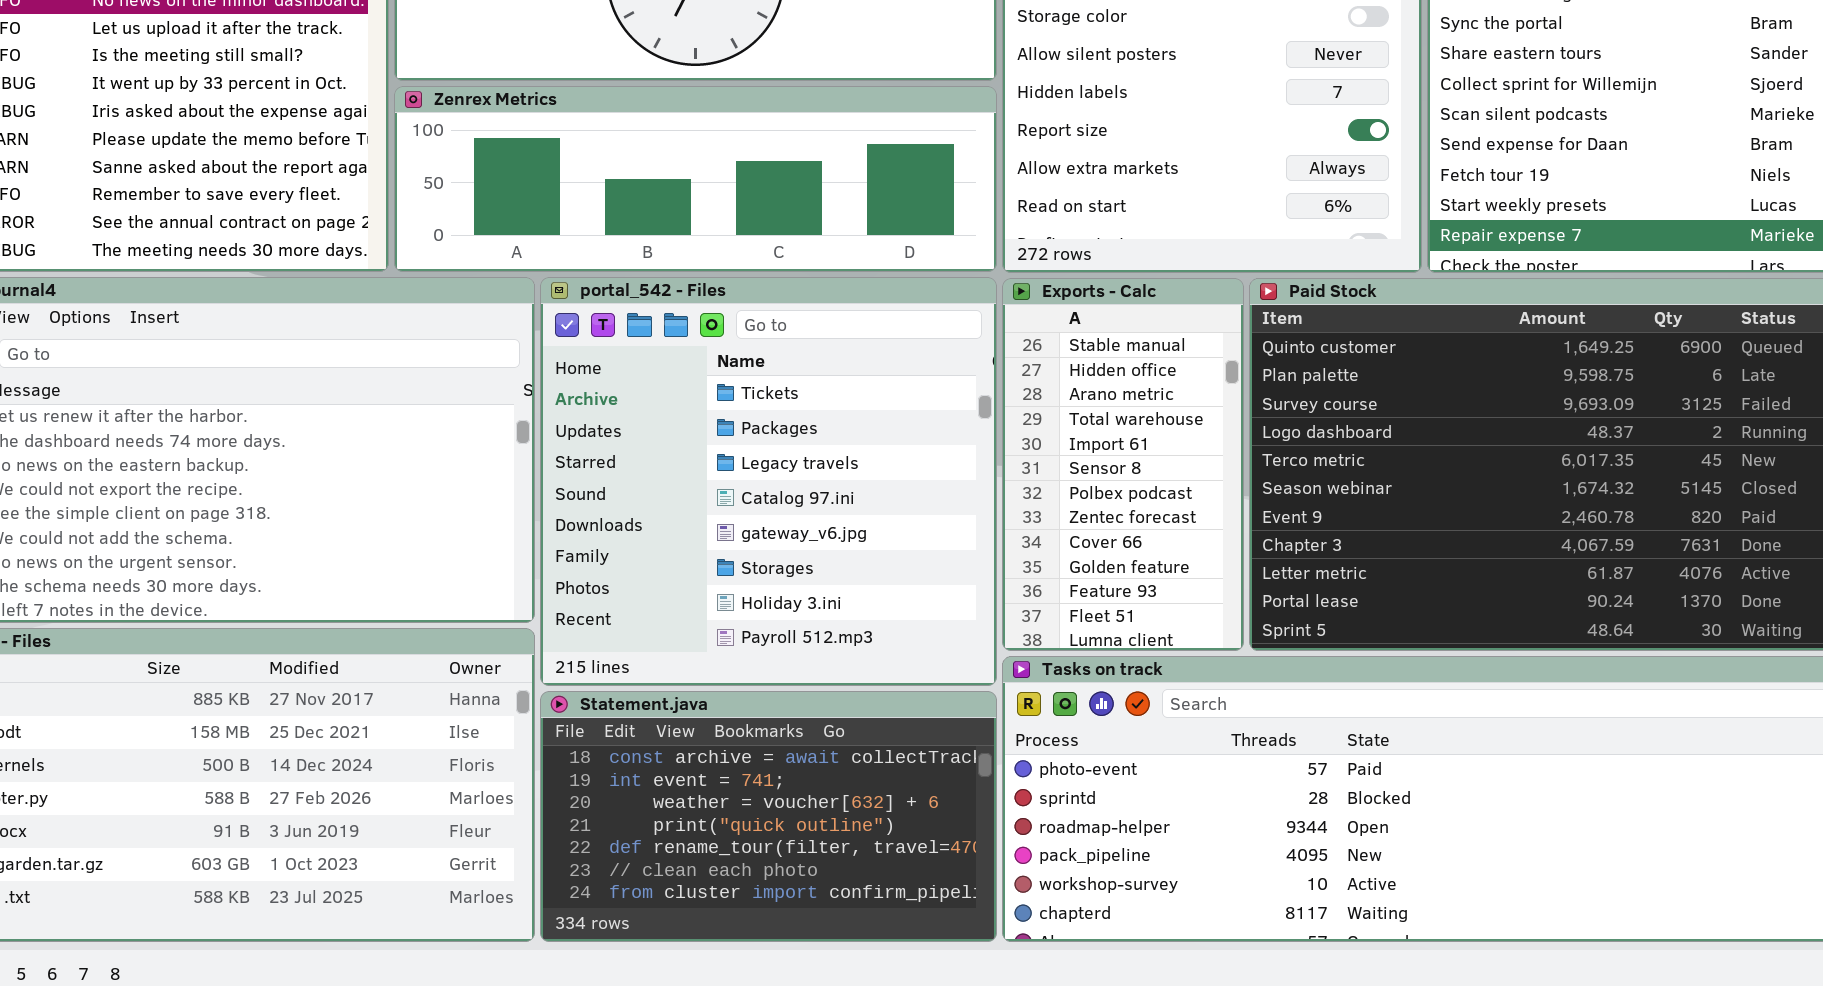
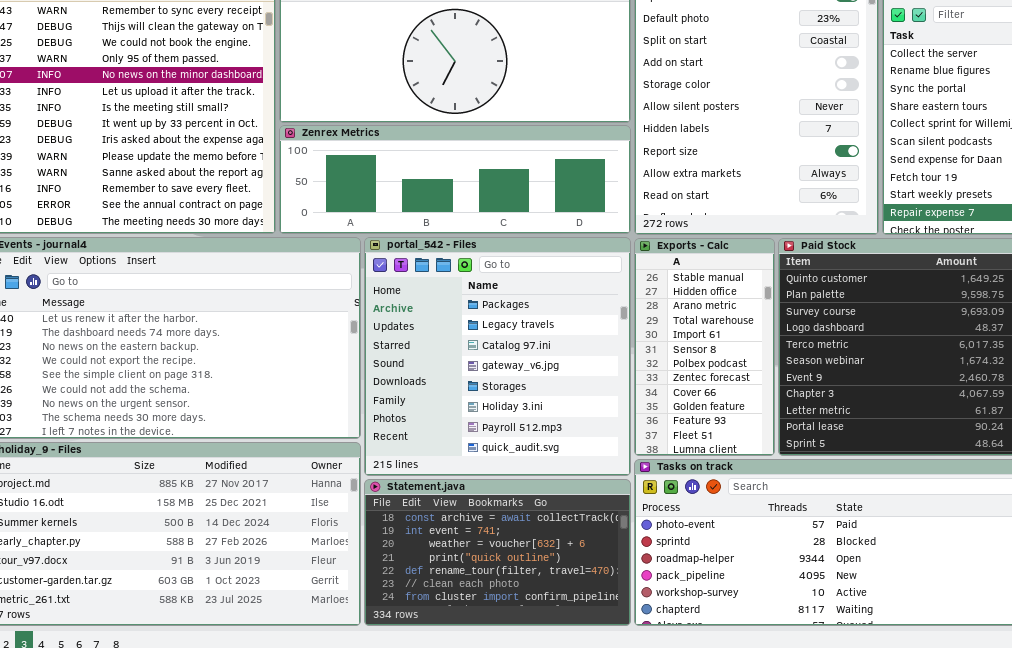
portal_542 - Files: [540,277,997,686] -> [364,237,631,476], scrolled down 1 row

